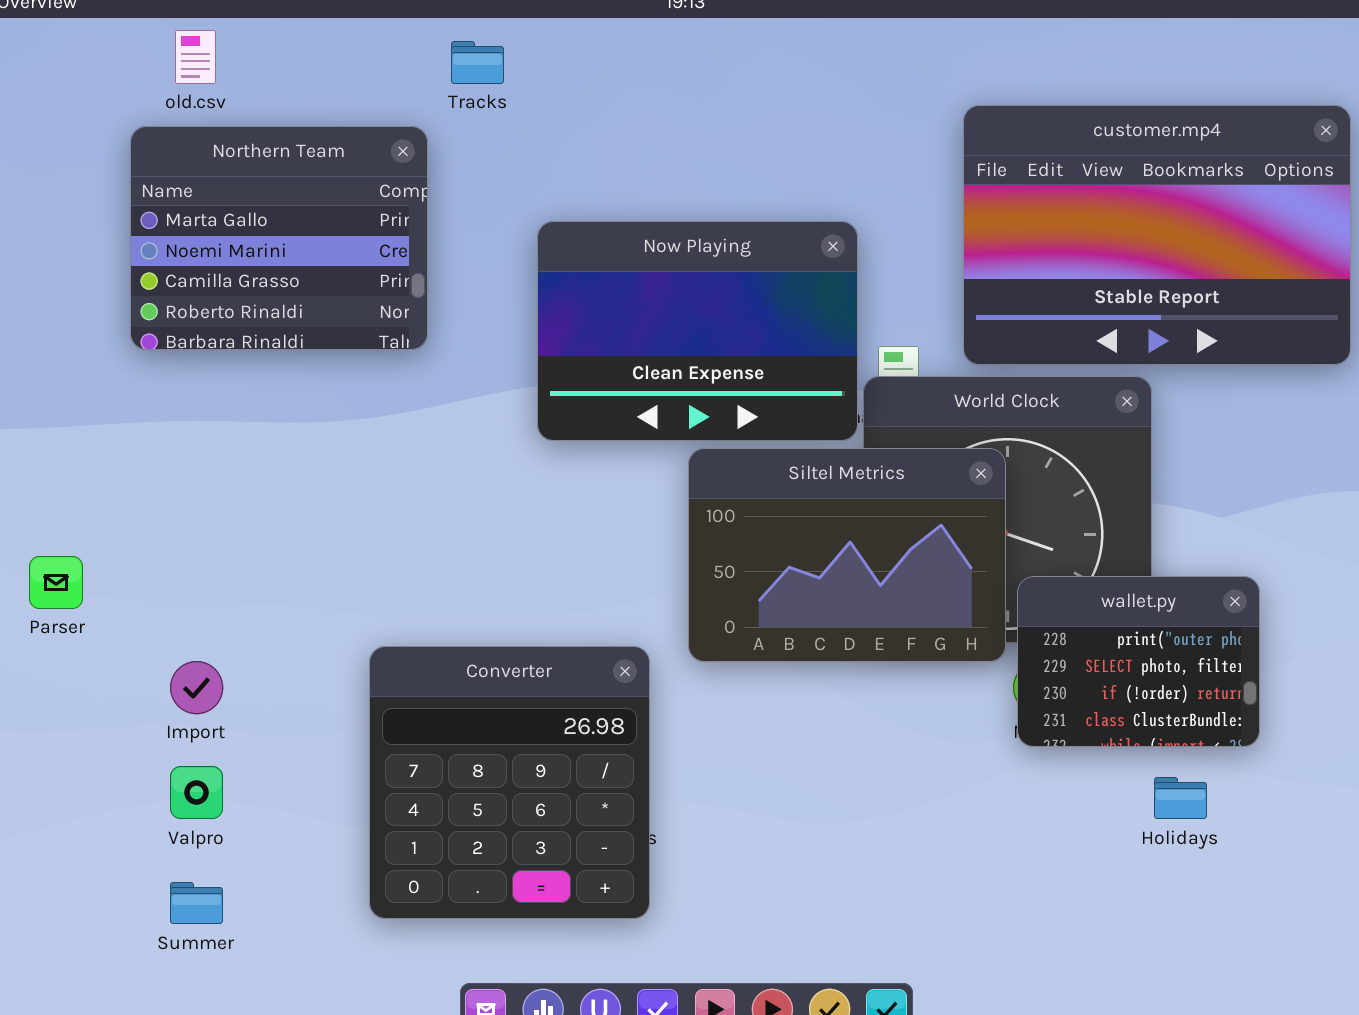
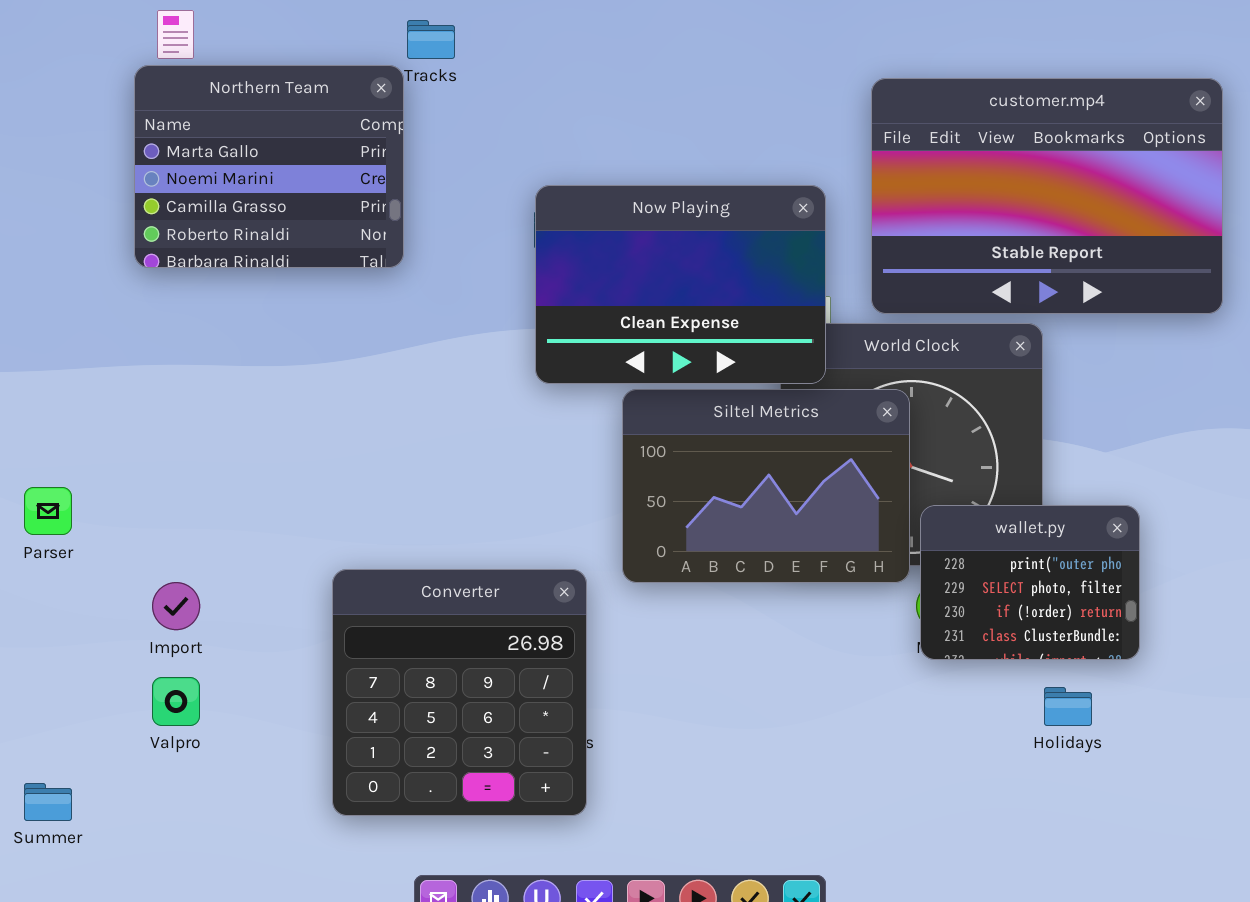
Northern Team: [130,126,428,350] -> [134,65,404,268], moved
Now Playing: [537,221,858,441] -> [535,185,826,384], moved
Summer: [170,882,223,924] -> [24,783,72,821], moved

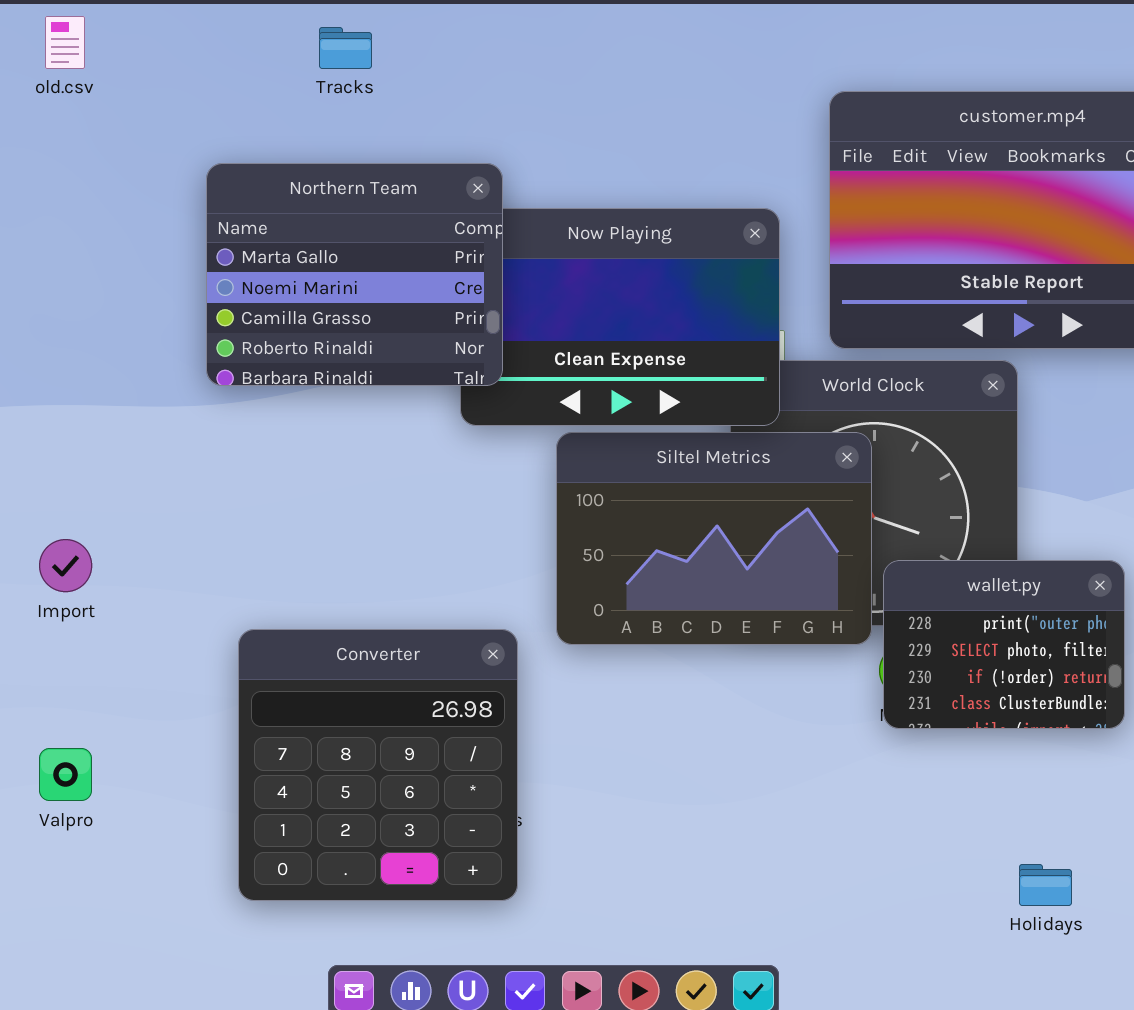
Northern Team: [134,65,404,268] -> [206,163,503,386], moved
Import: [152,582,200,630] -> [39,539,92,592], moved
Holidays: [1044,687,1092,726] -> [1019,864,1072,906], moved

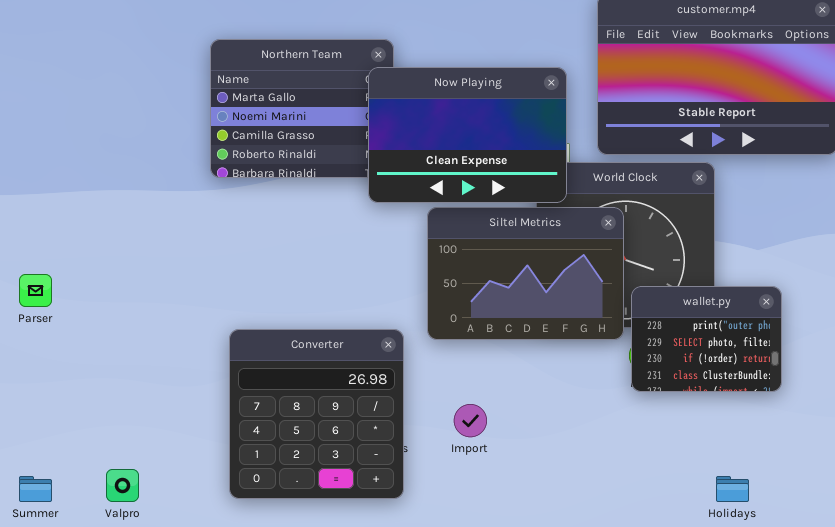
Now Playing: [460,208,780,426] -> [368,67,567,203], raised
Import: [39,539,92,592] -> [454,404,487,437], moved
Valpro: [39,748,92,801] -> [106,469,139,502], moved

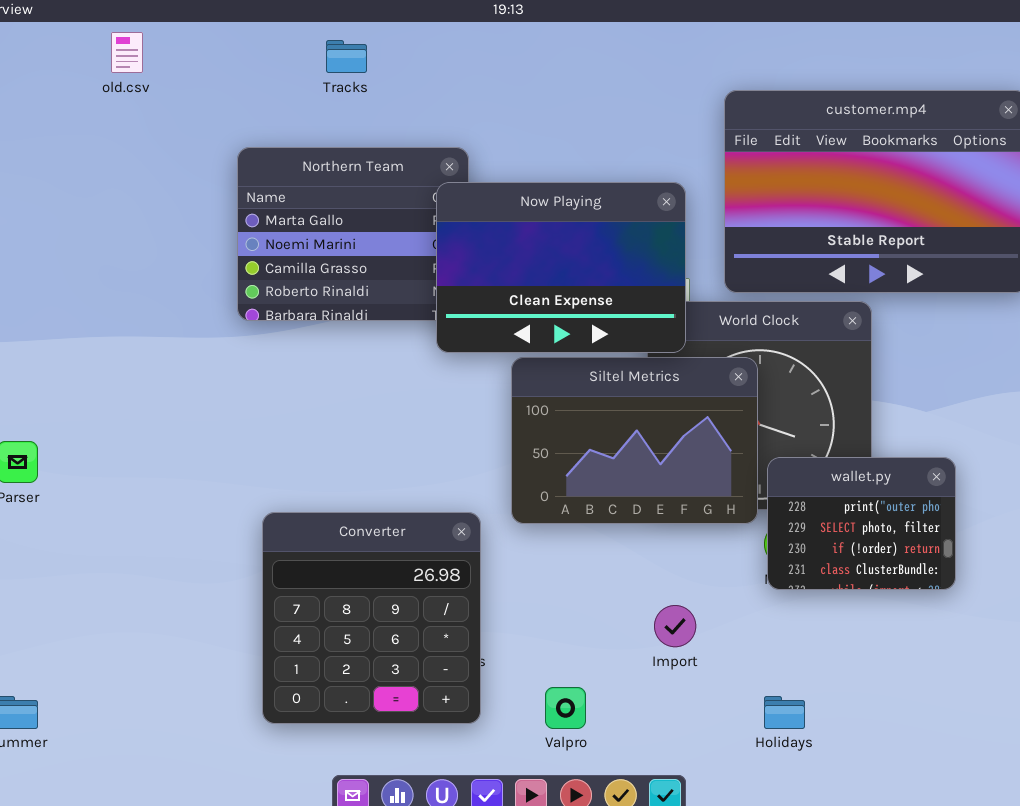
Import: [454,404,487,437] -> [654,605,696,647], moved
Valpro: [106,469,139,502] -> [545,687,586,729], moved
Holidays: [716,476,749,502] -> [764,696,805,729], moved

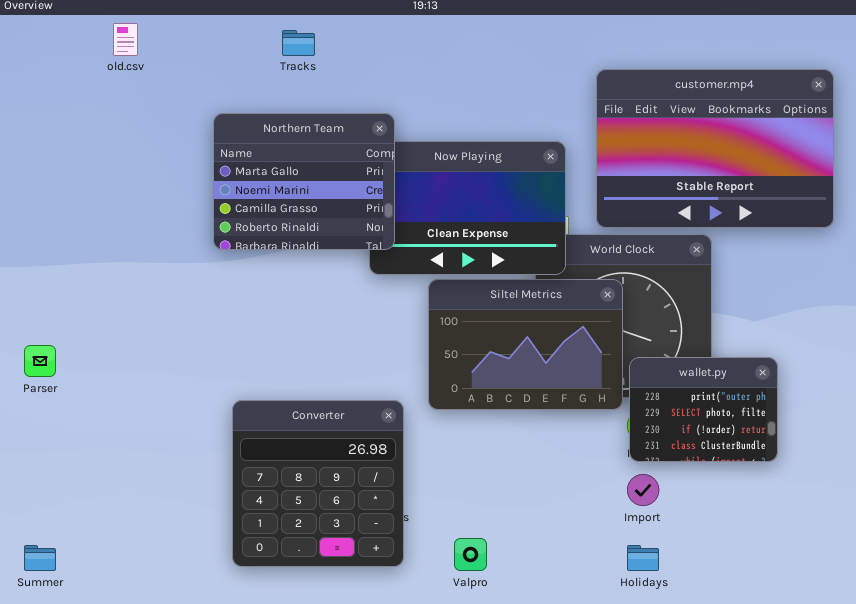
Northern Team: [237,147,469,321] -> [213,113,395,250], raised
Import: [654,605,696,647] -> [627,474,659,506], moved

